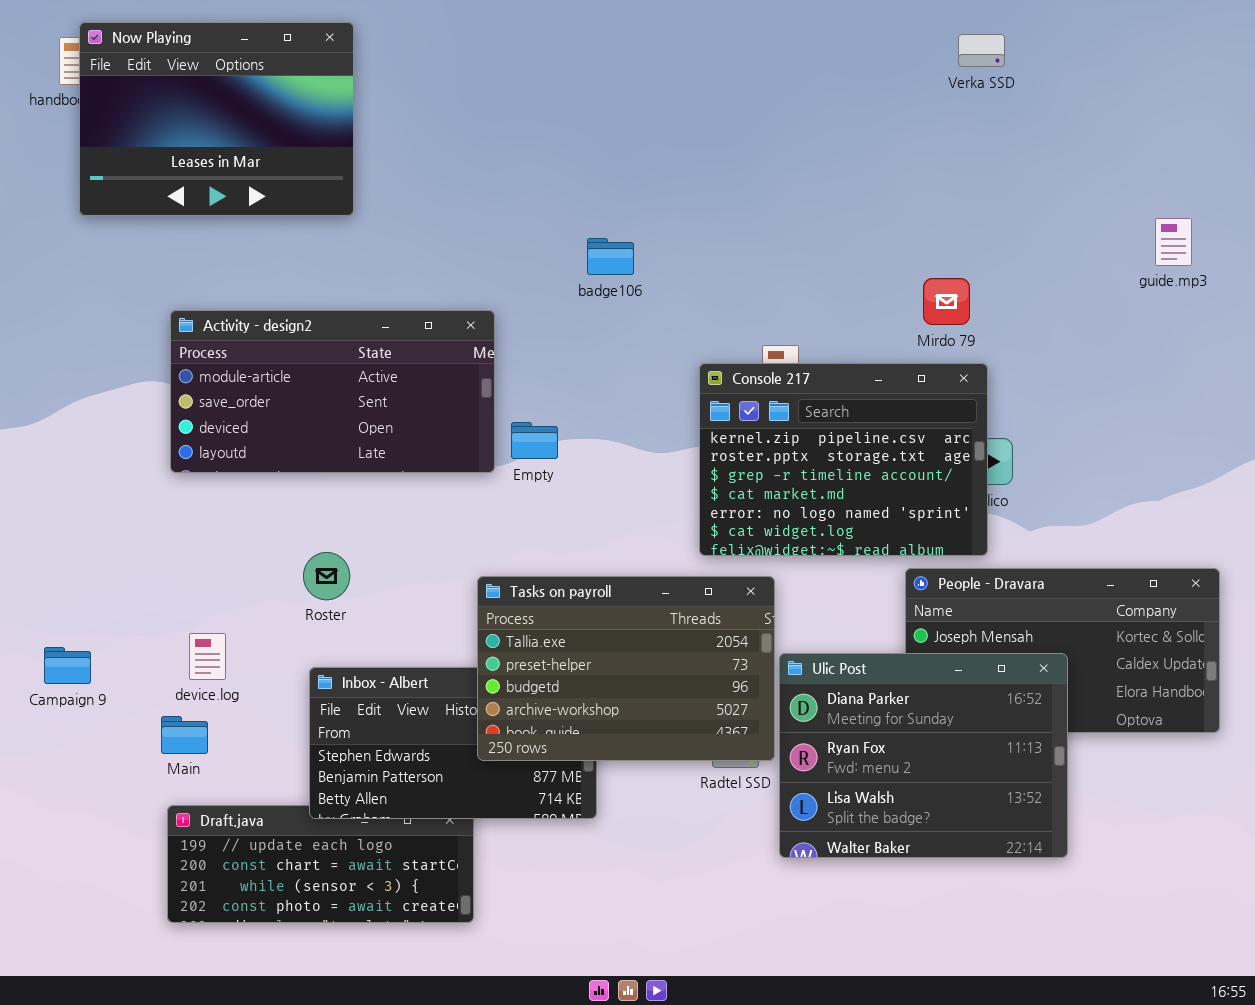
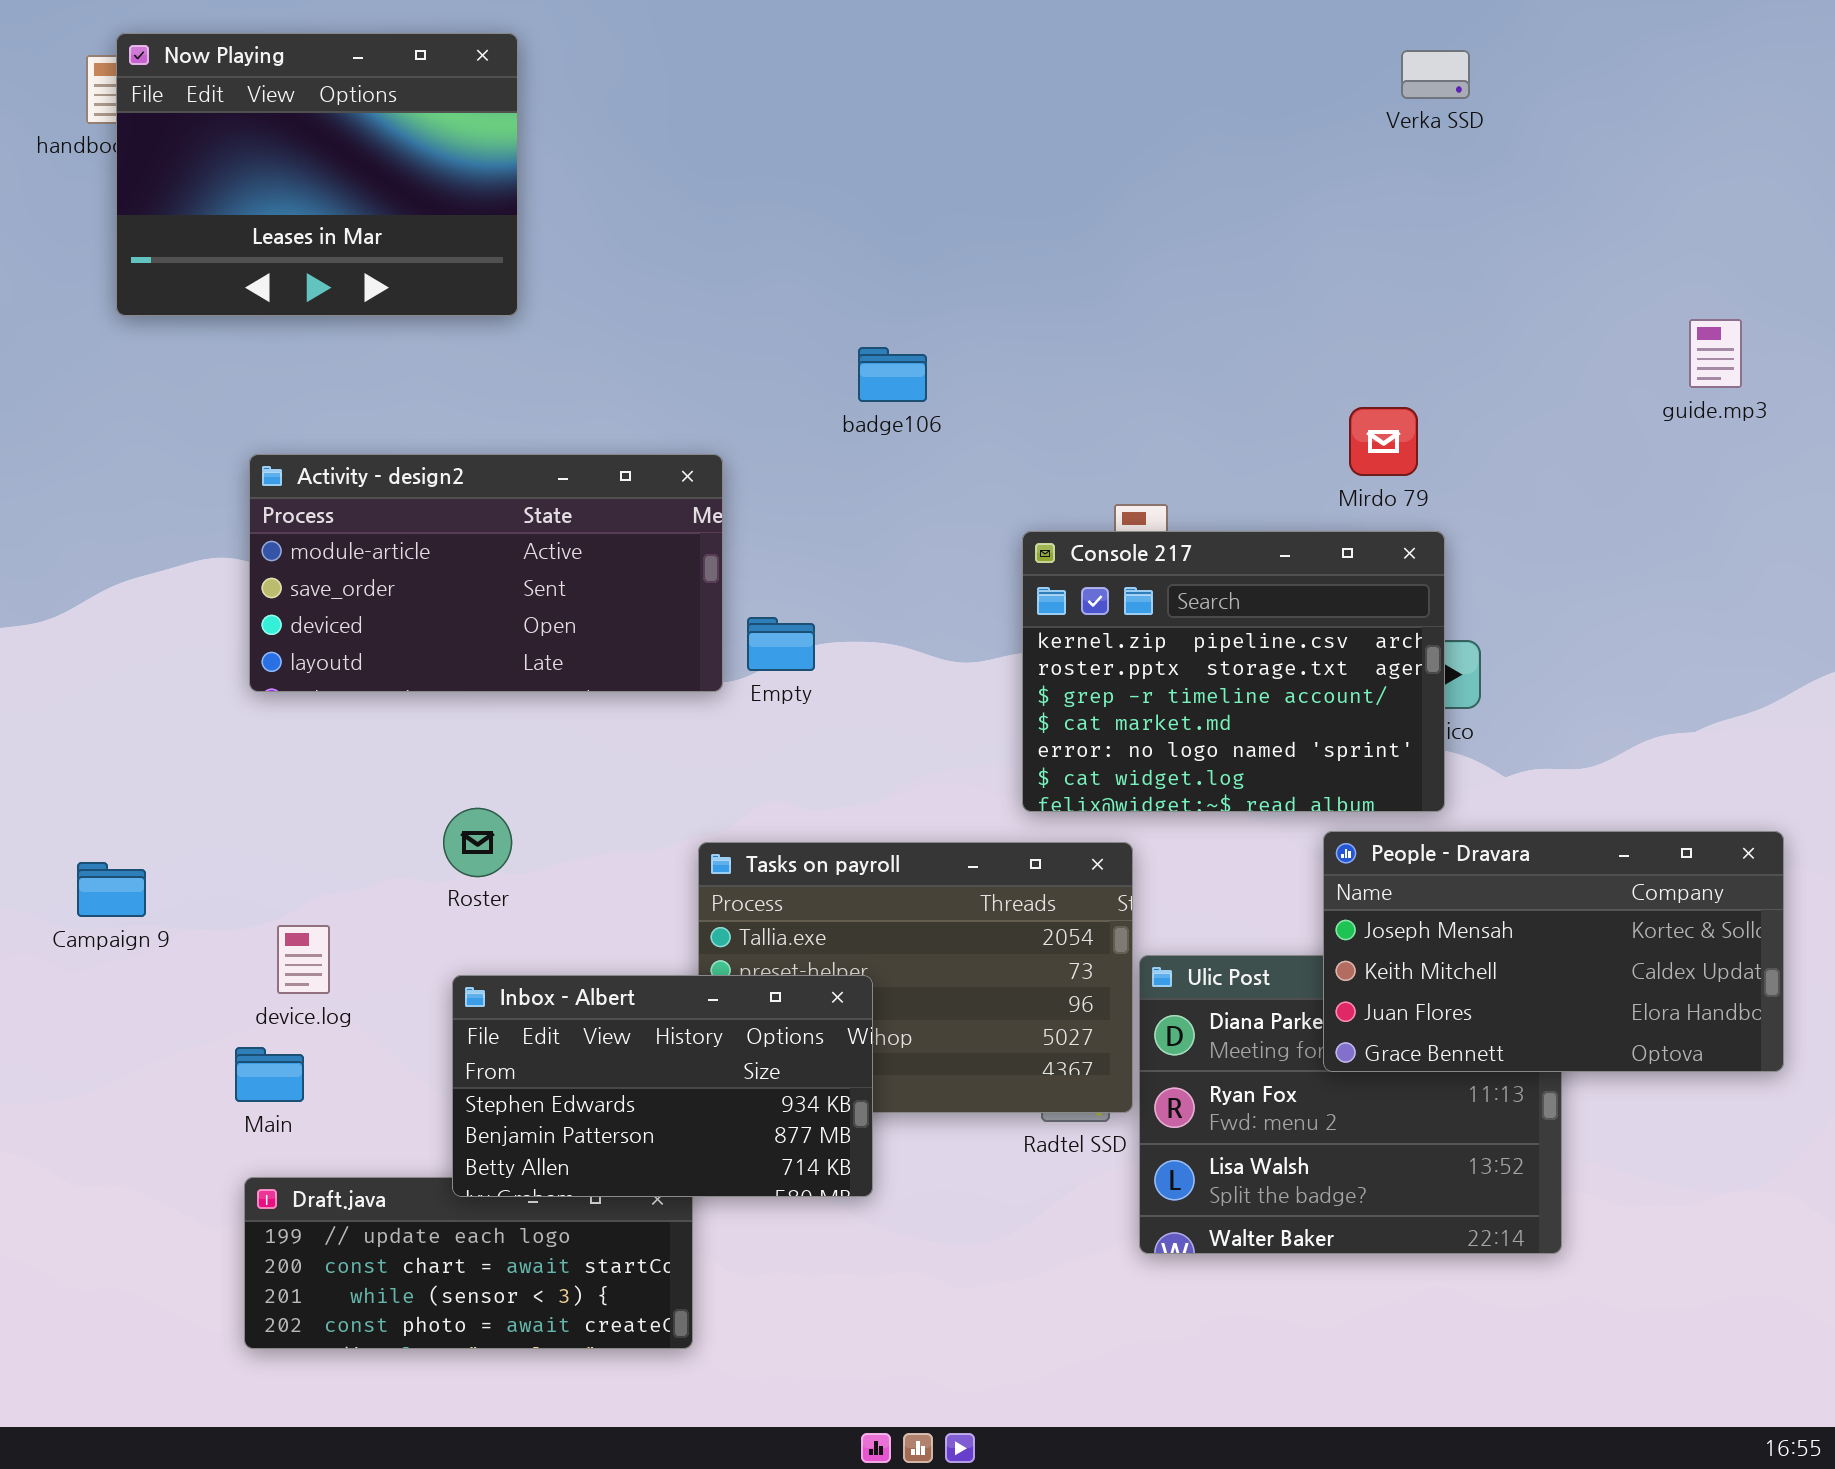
People - Dravara: [905,568,1220,733] -> [1323,831,1784,1072], raised
Campaign 9: [44,647,91,684] -> [77,862,146,917], moved
Inbox - Albert: [309,667,597,819] -> [452,975,873,1197], raised

